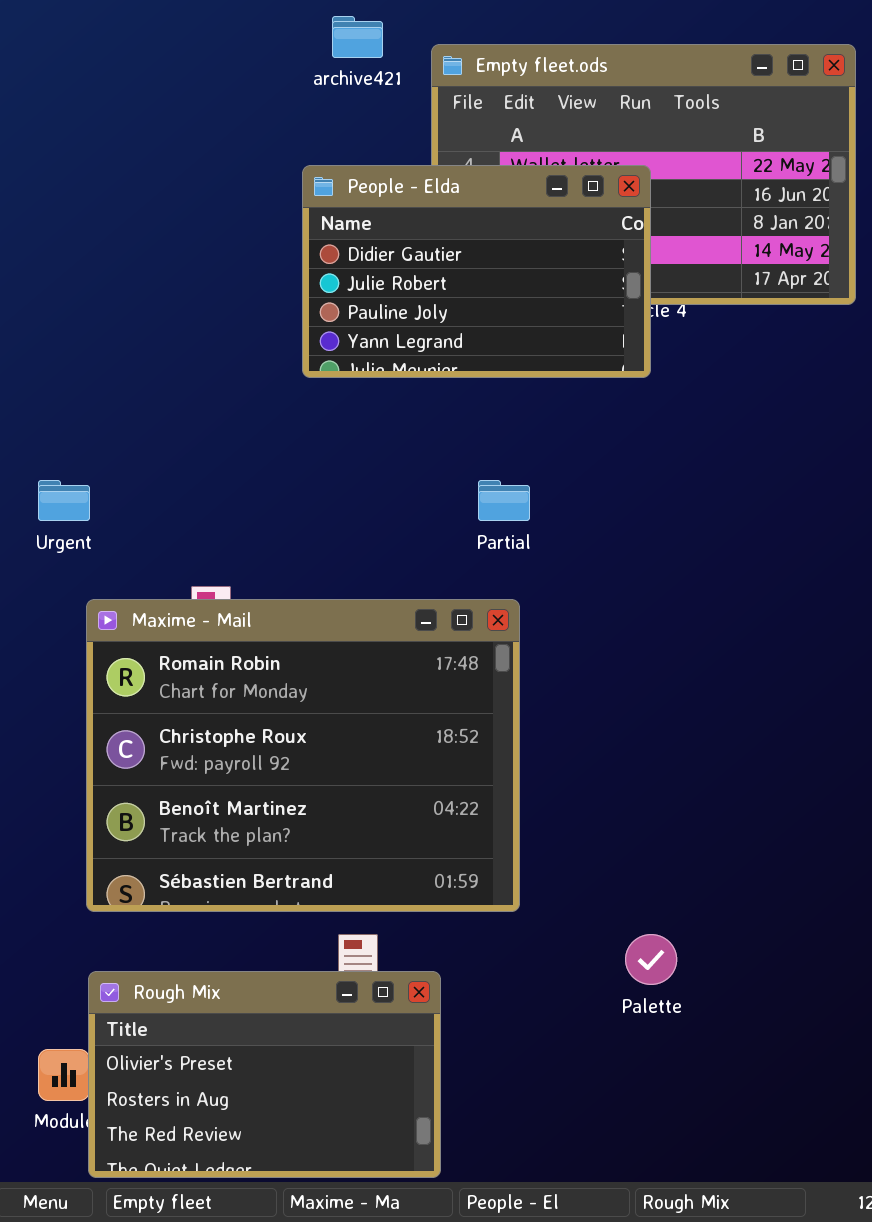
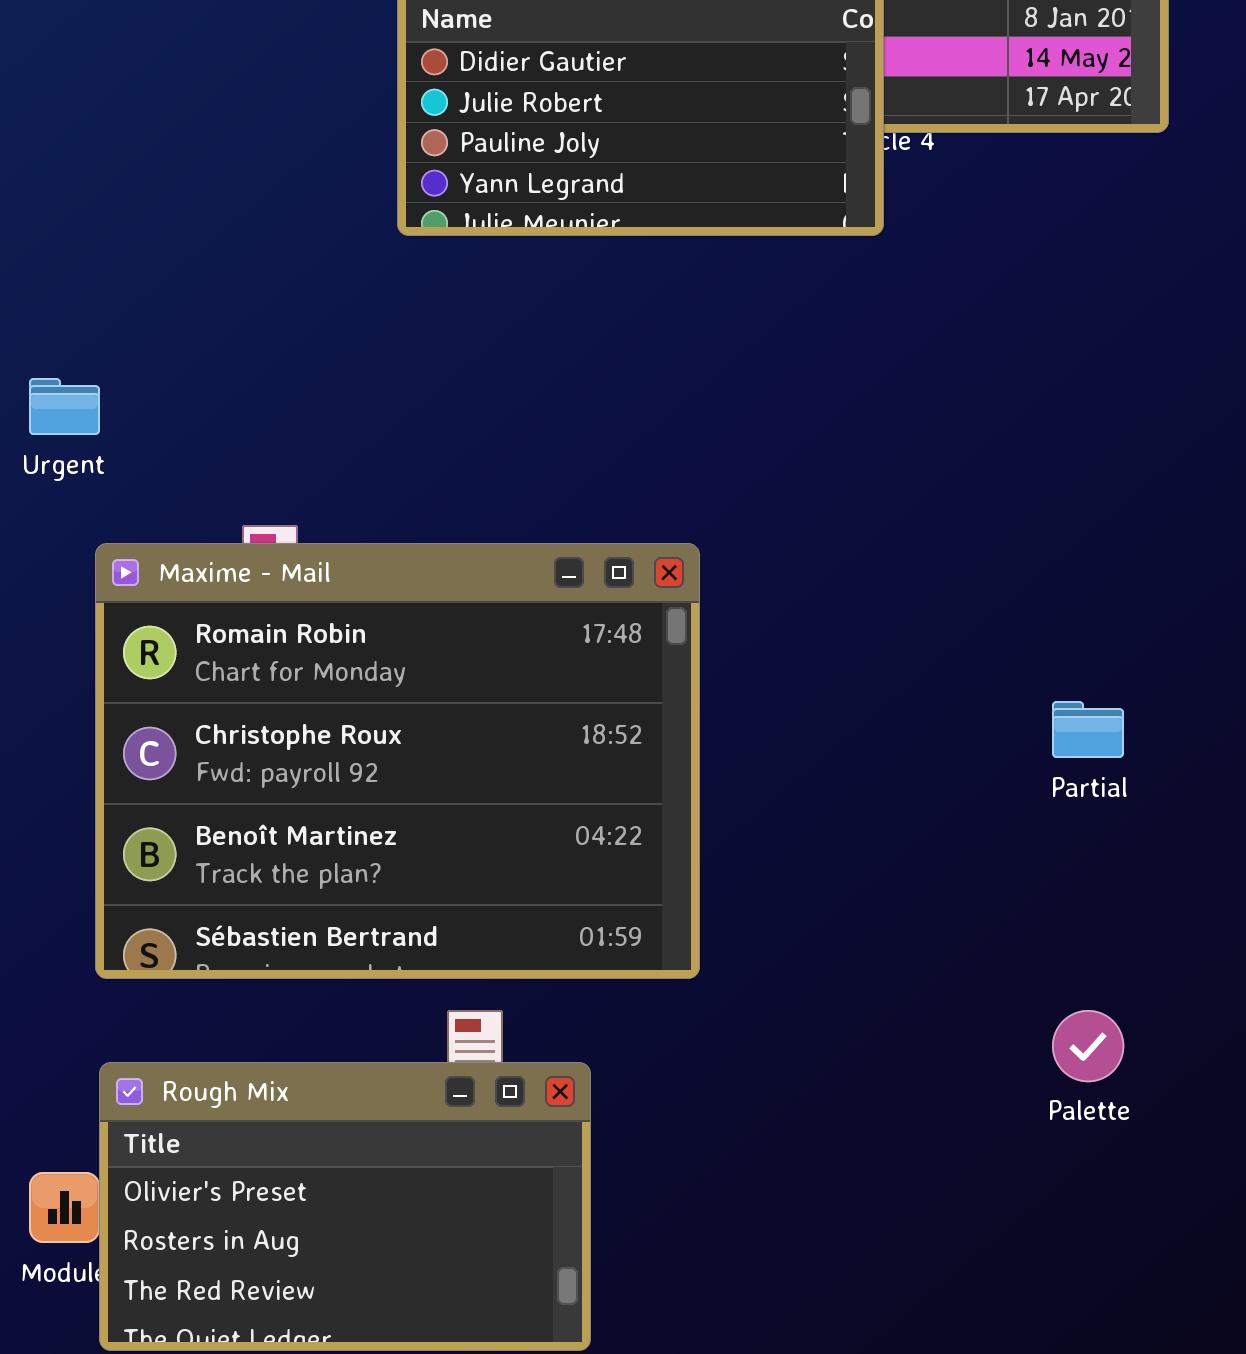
Partial: [478,480,530,521] -> [1052,701,1124,758], moved
Palette: [625,934,677,985] -> [1052,1010,1124,1082], moved

